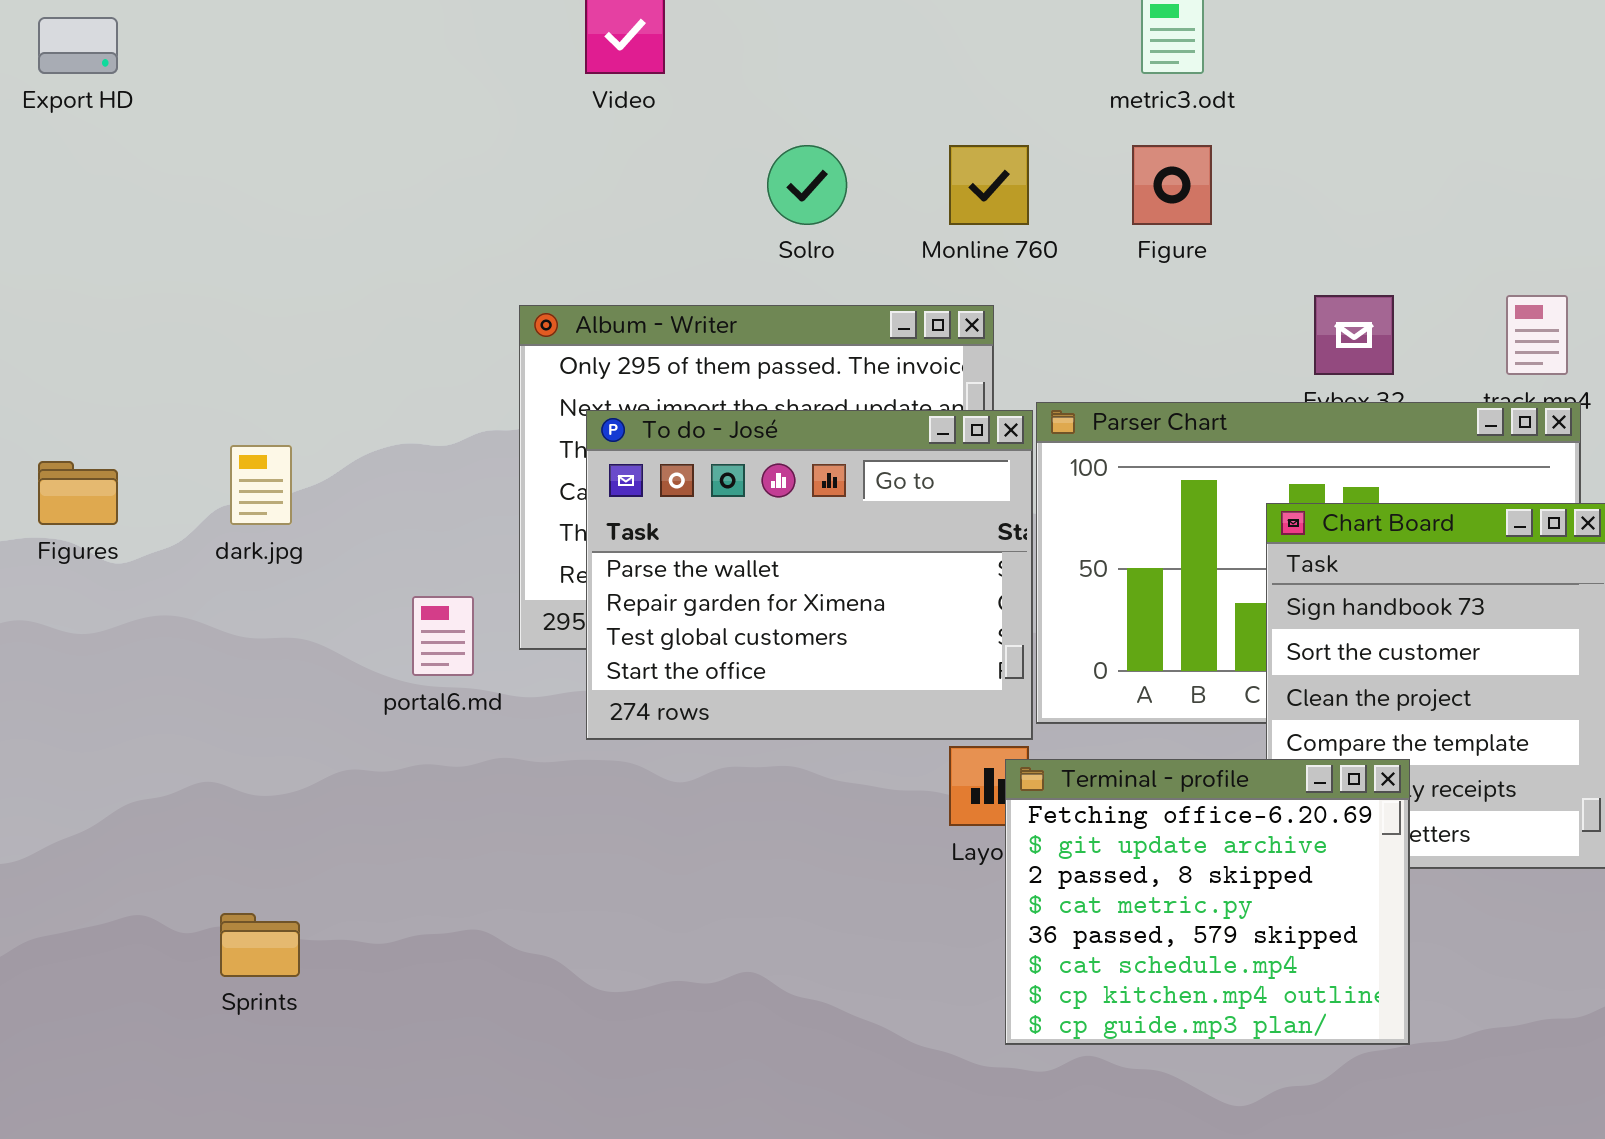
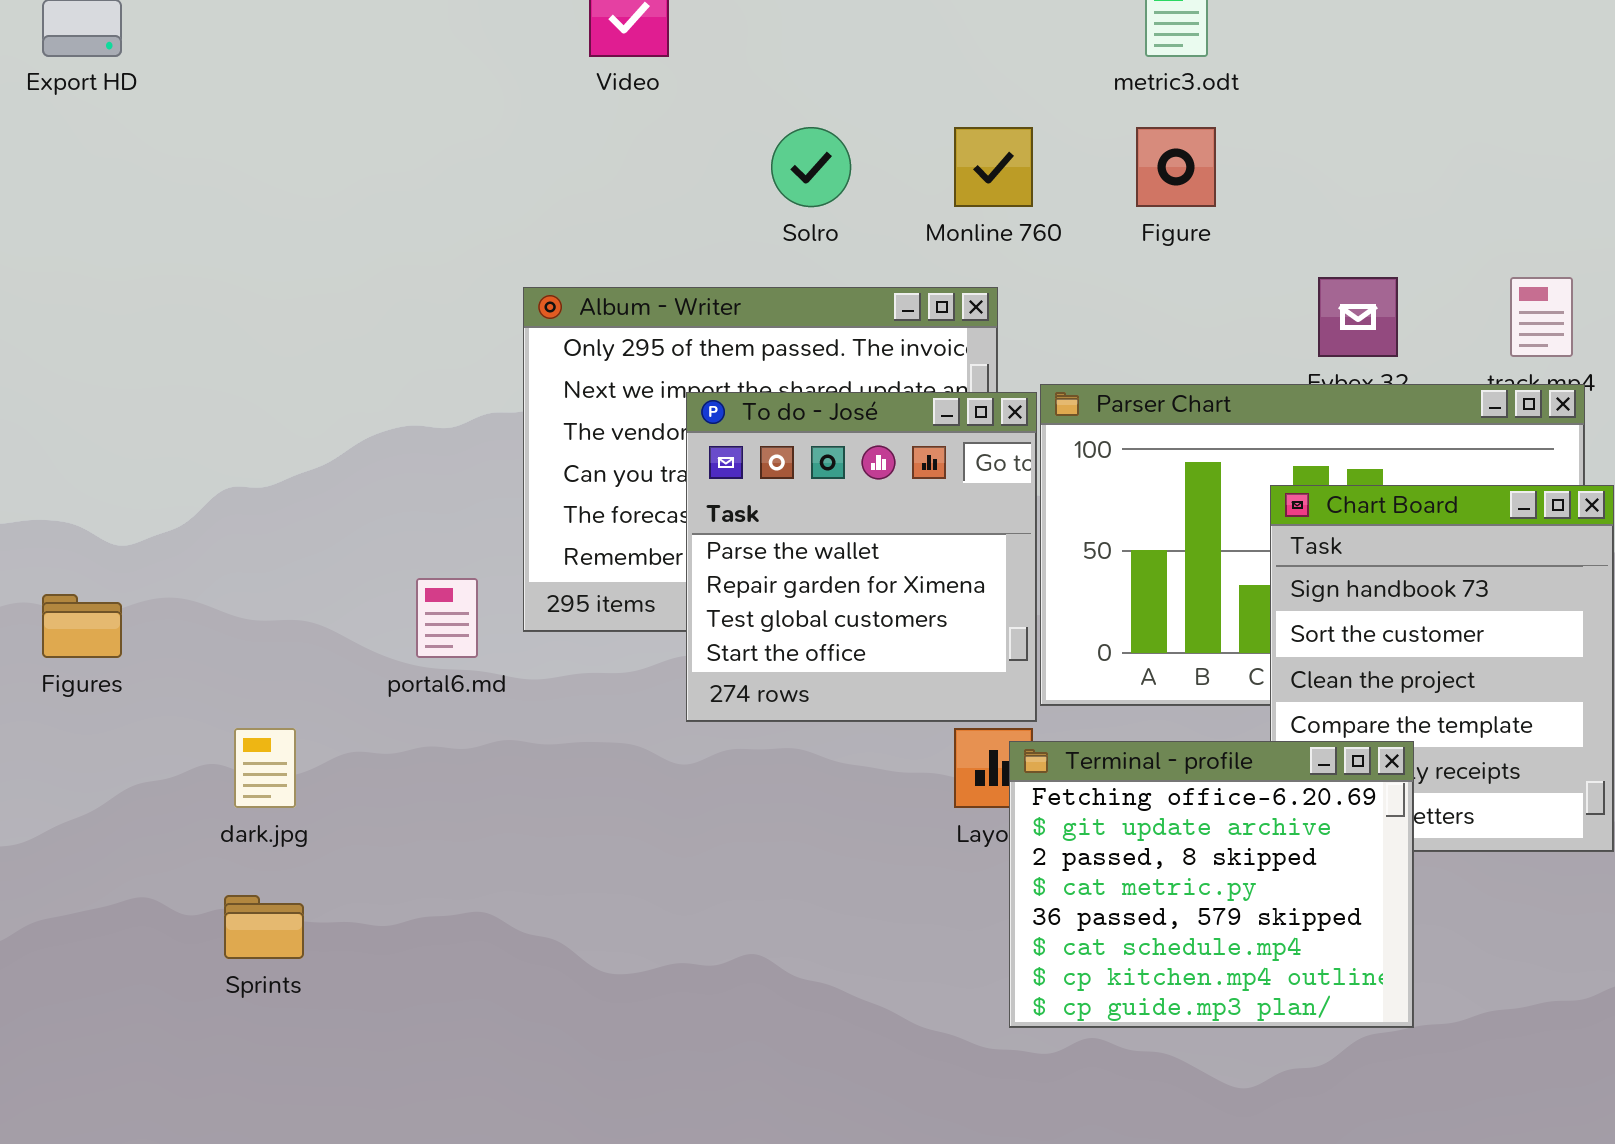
To do - José: [586,410,1033,740] -> [686,392,1037,722], resized
dark.jpg: [230,445,292,525] -> [234,728,296,808], moved
Figures: [38,461,118,525] -> [42,594,122,658], moved

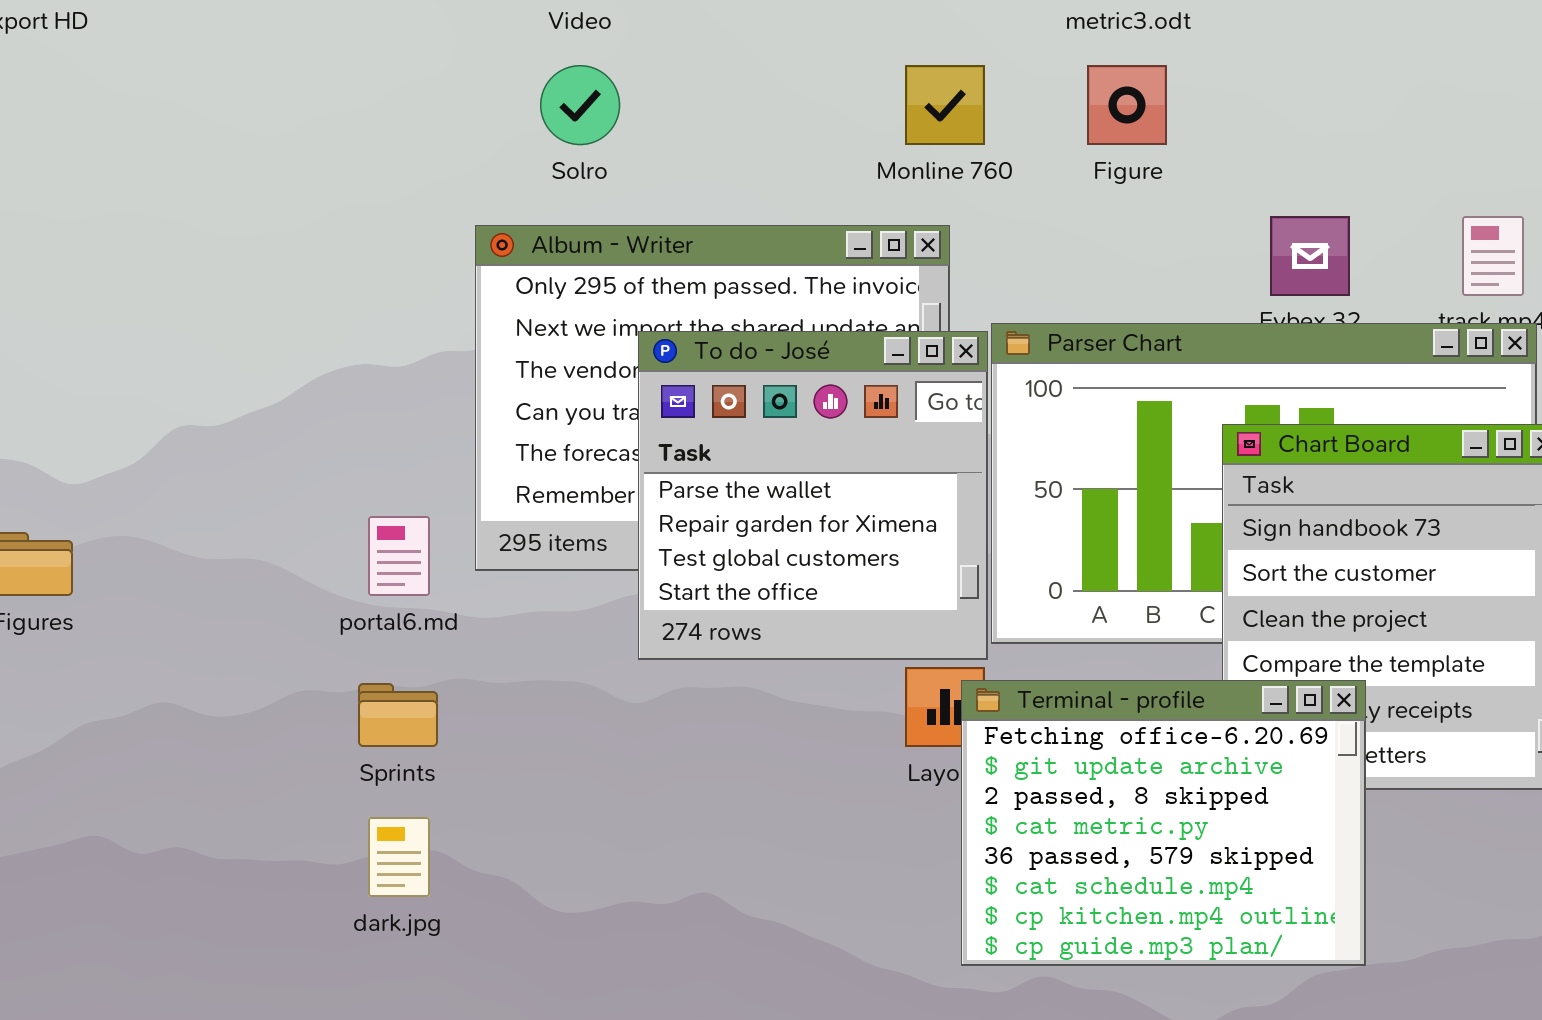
Solro: [771,127,851,207] -> [540,65,620,145], moved
dark.jpg: [234,728,296,808] -> [368,817,430,897], moved
Sprints: [224,895,304,959] -> [358,683,438,747], moved

